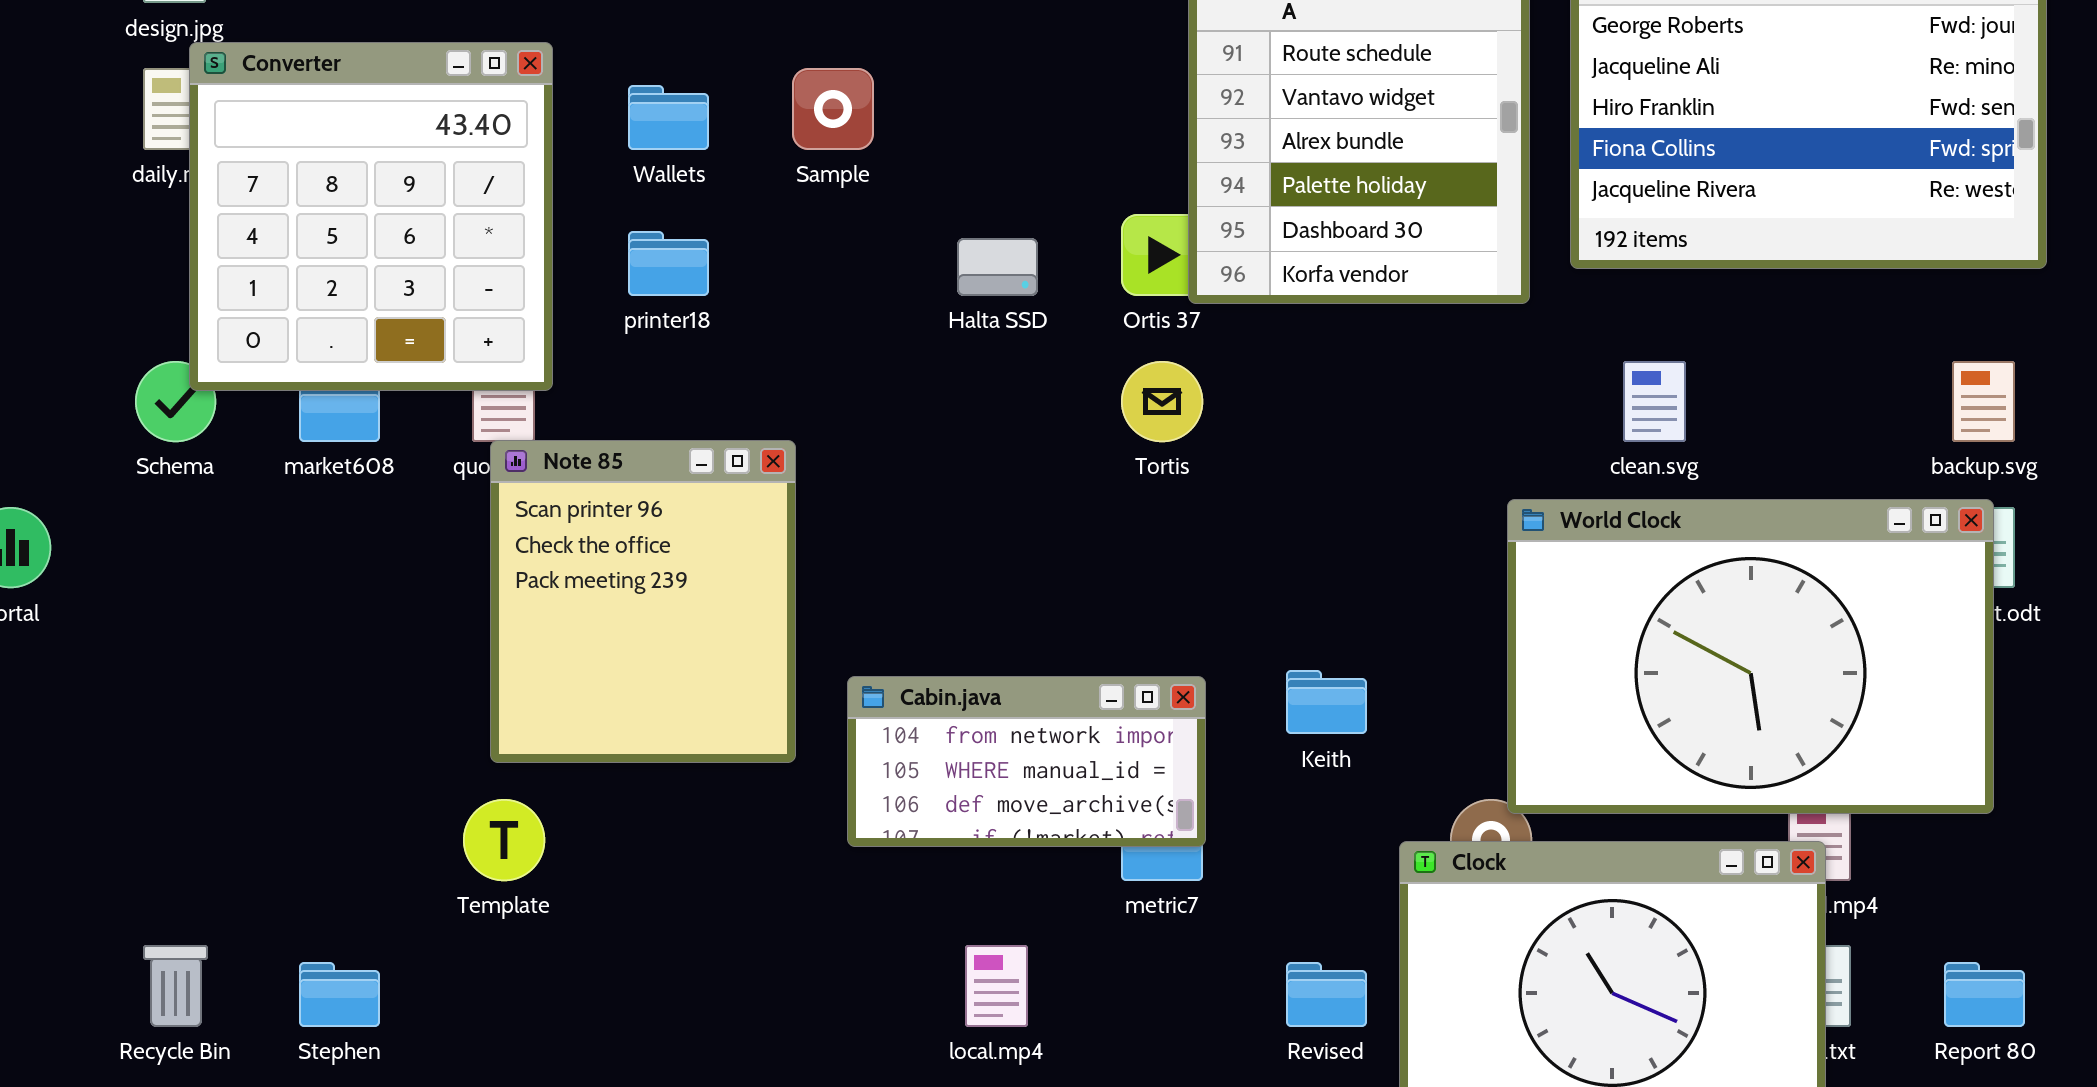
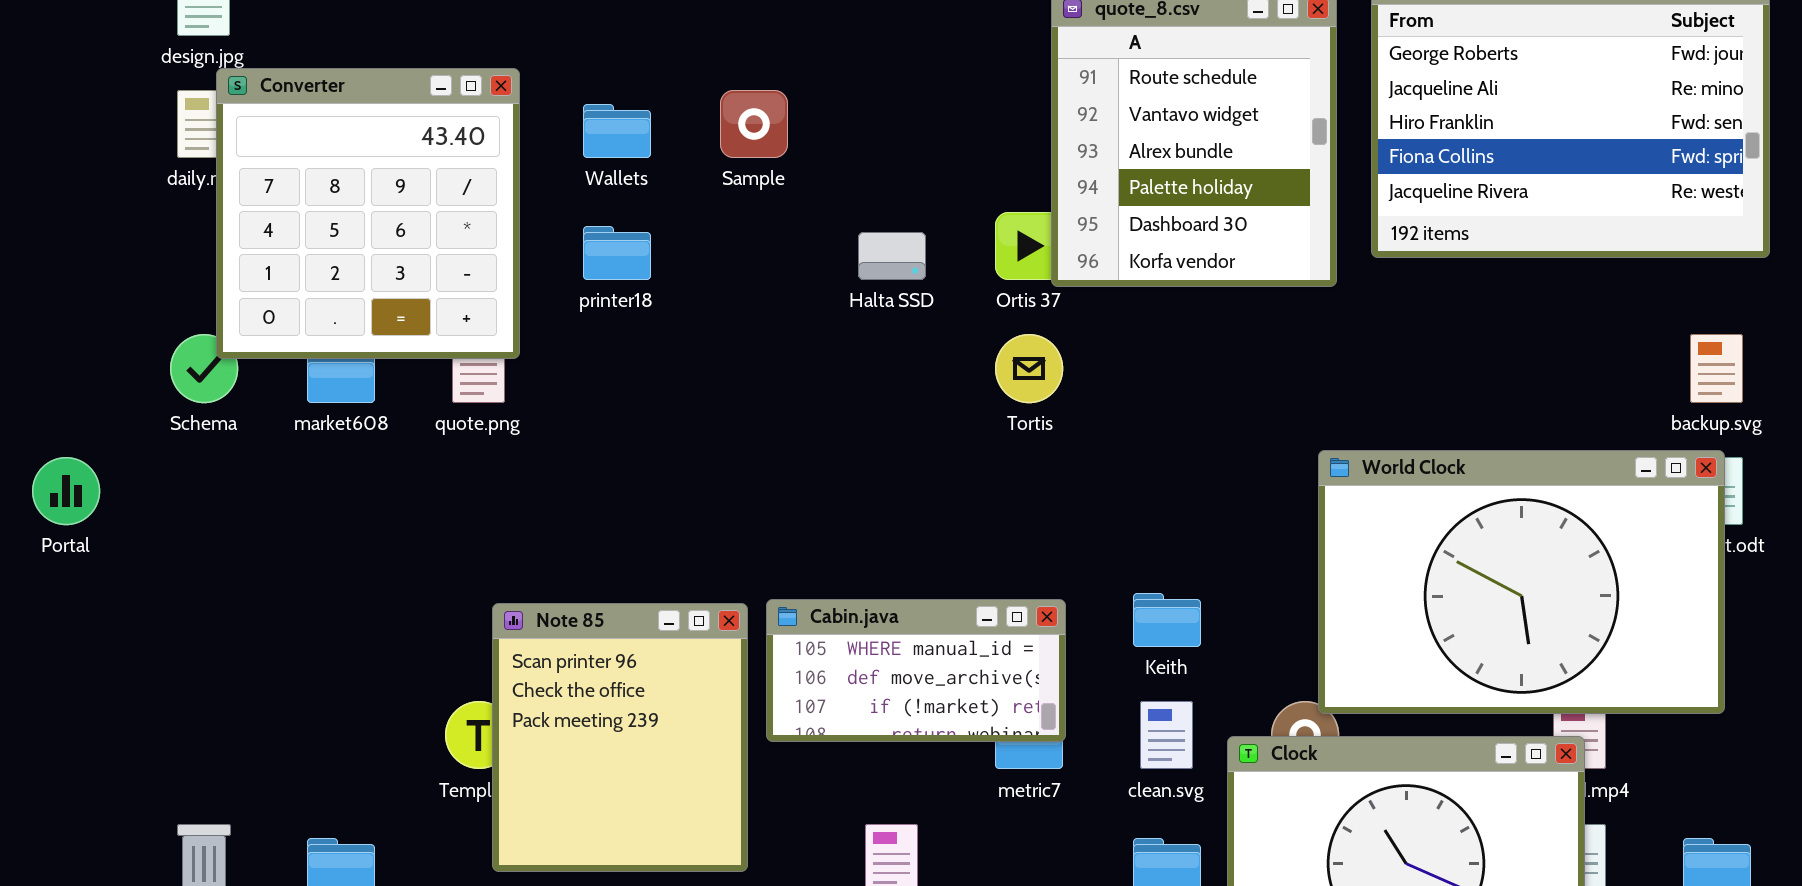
clean.svg: [1623,361,1686,442] -> [1140,701,1193,769], moved
Note 85: [490,440,796,763] -> [492,603,748,872], moved
Cabin.java: [847,676,1206,847] -> [766,599,1066,742], scrolled down 1 row

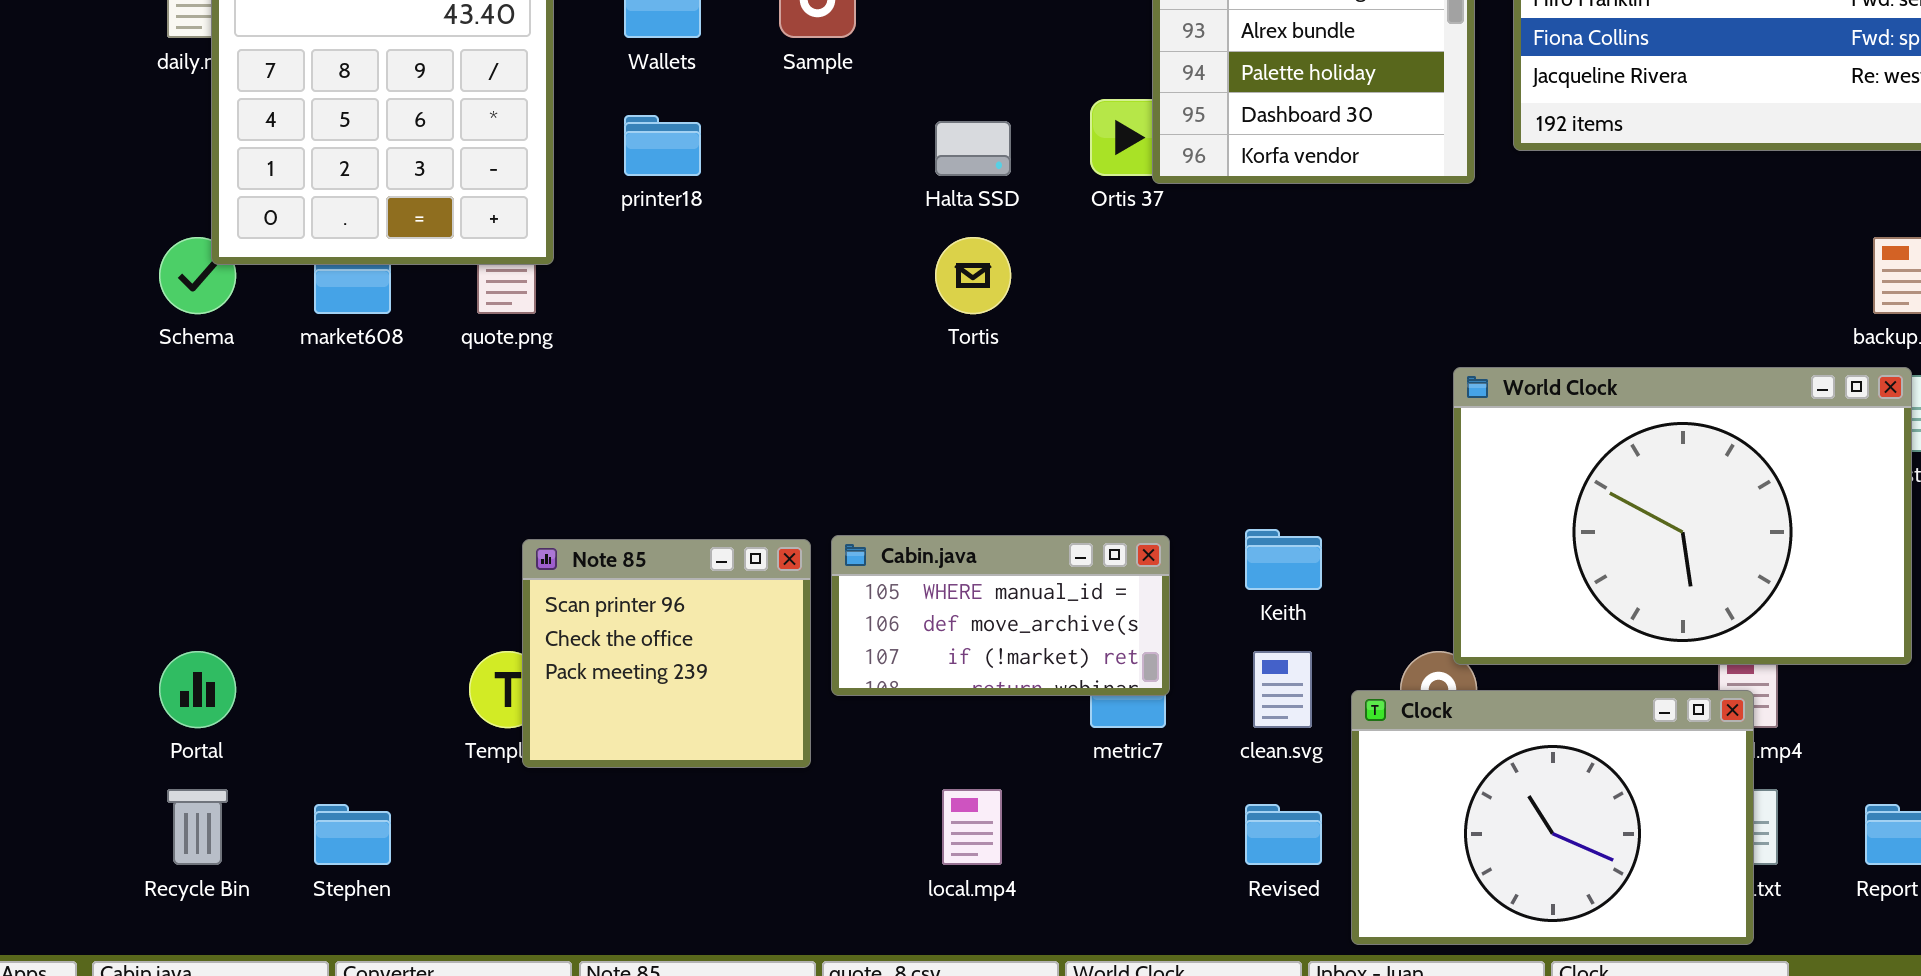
Tortis: [995,334,1063,403] -> [935,237,1011,314], moved
Portal: [32,457,100,525] -> [159,651,236,728], moved
Note 85: [492,603,748,872] -> [522,539,811,768], resized

